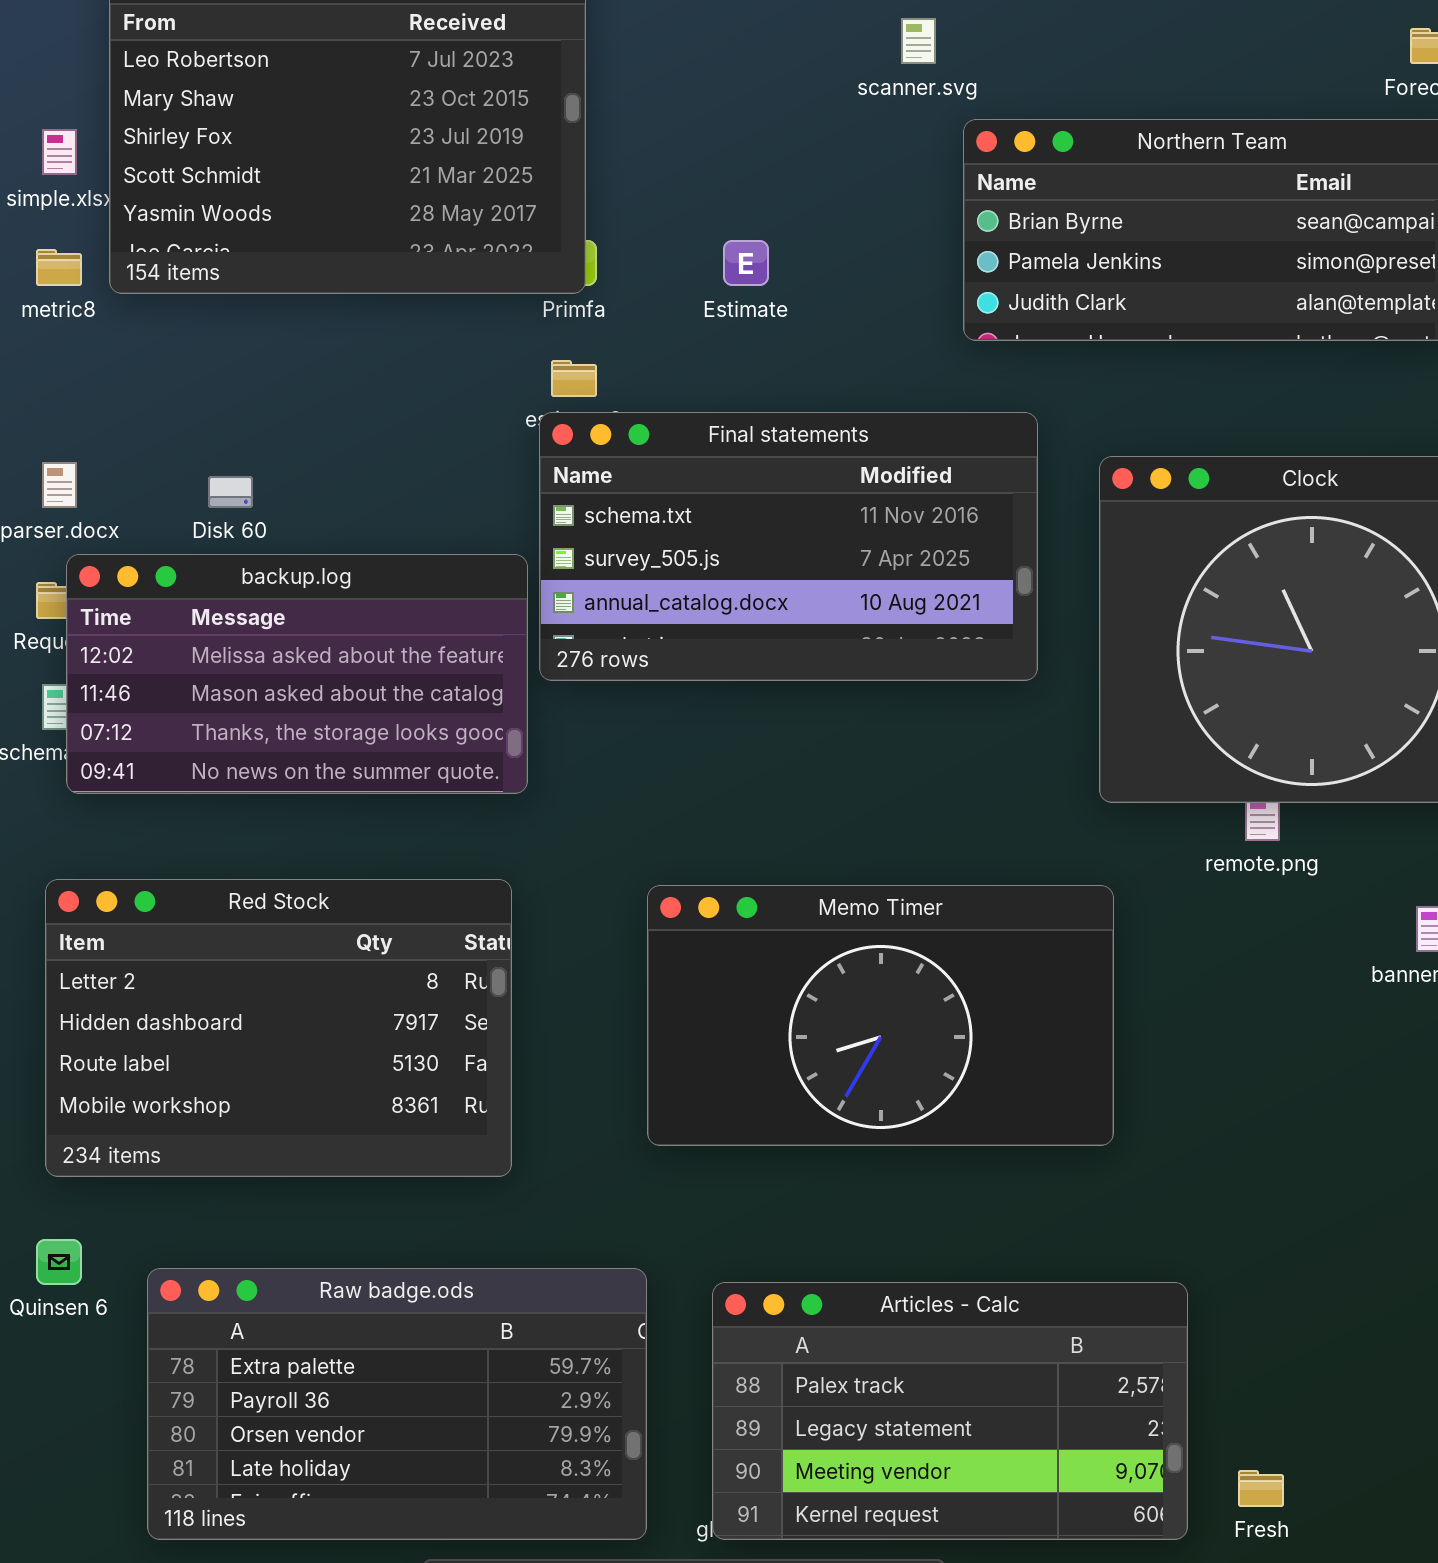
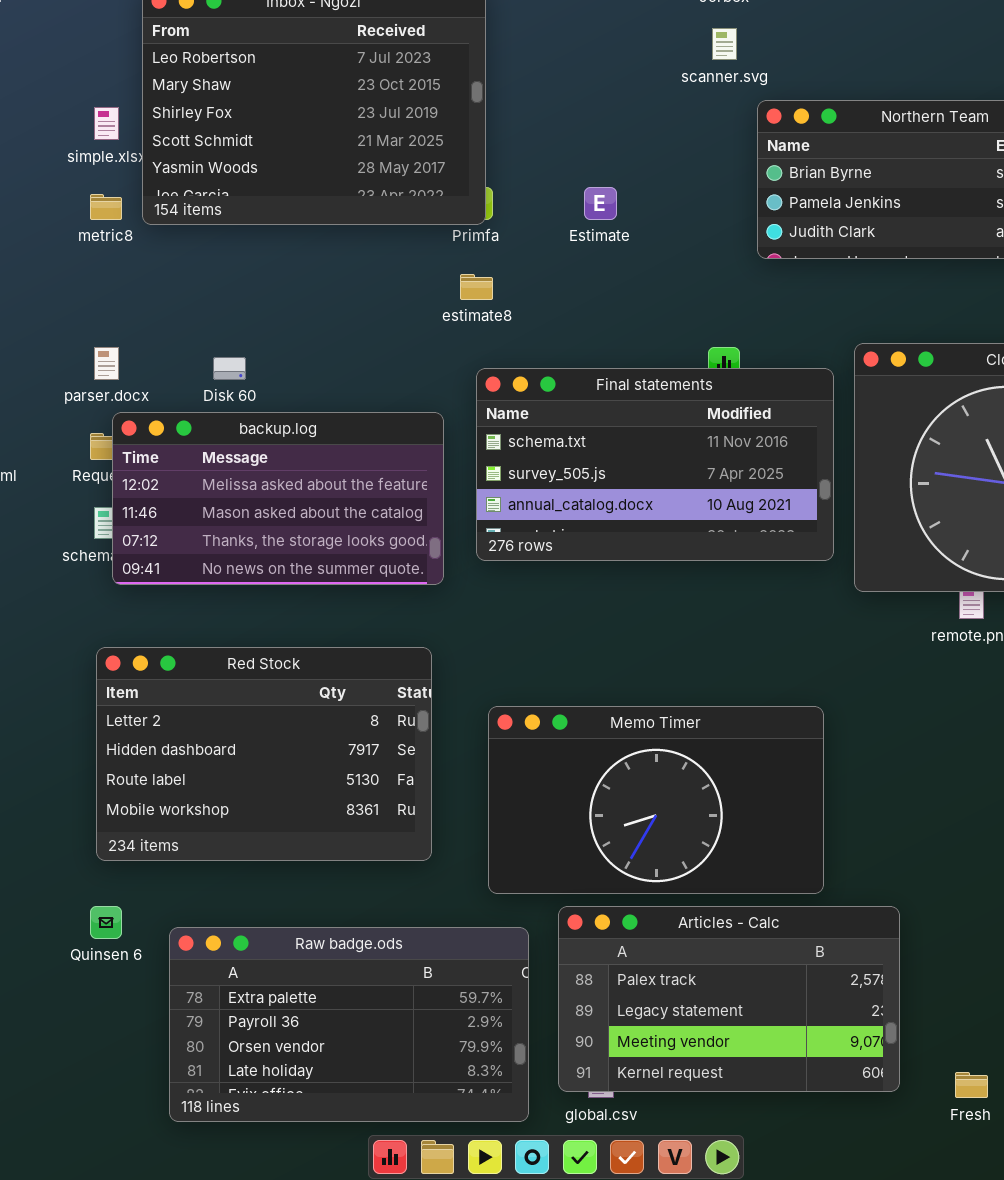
Final statements: [539,412,1038,681] -> [476,368,834,561], moved
Memo Timer: [647,885,1114,1146] -> [488,706,824,894], moved
Articles - Calc: [712,1282,1188,1540] -> [558,906,900,1092], moved

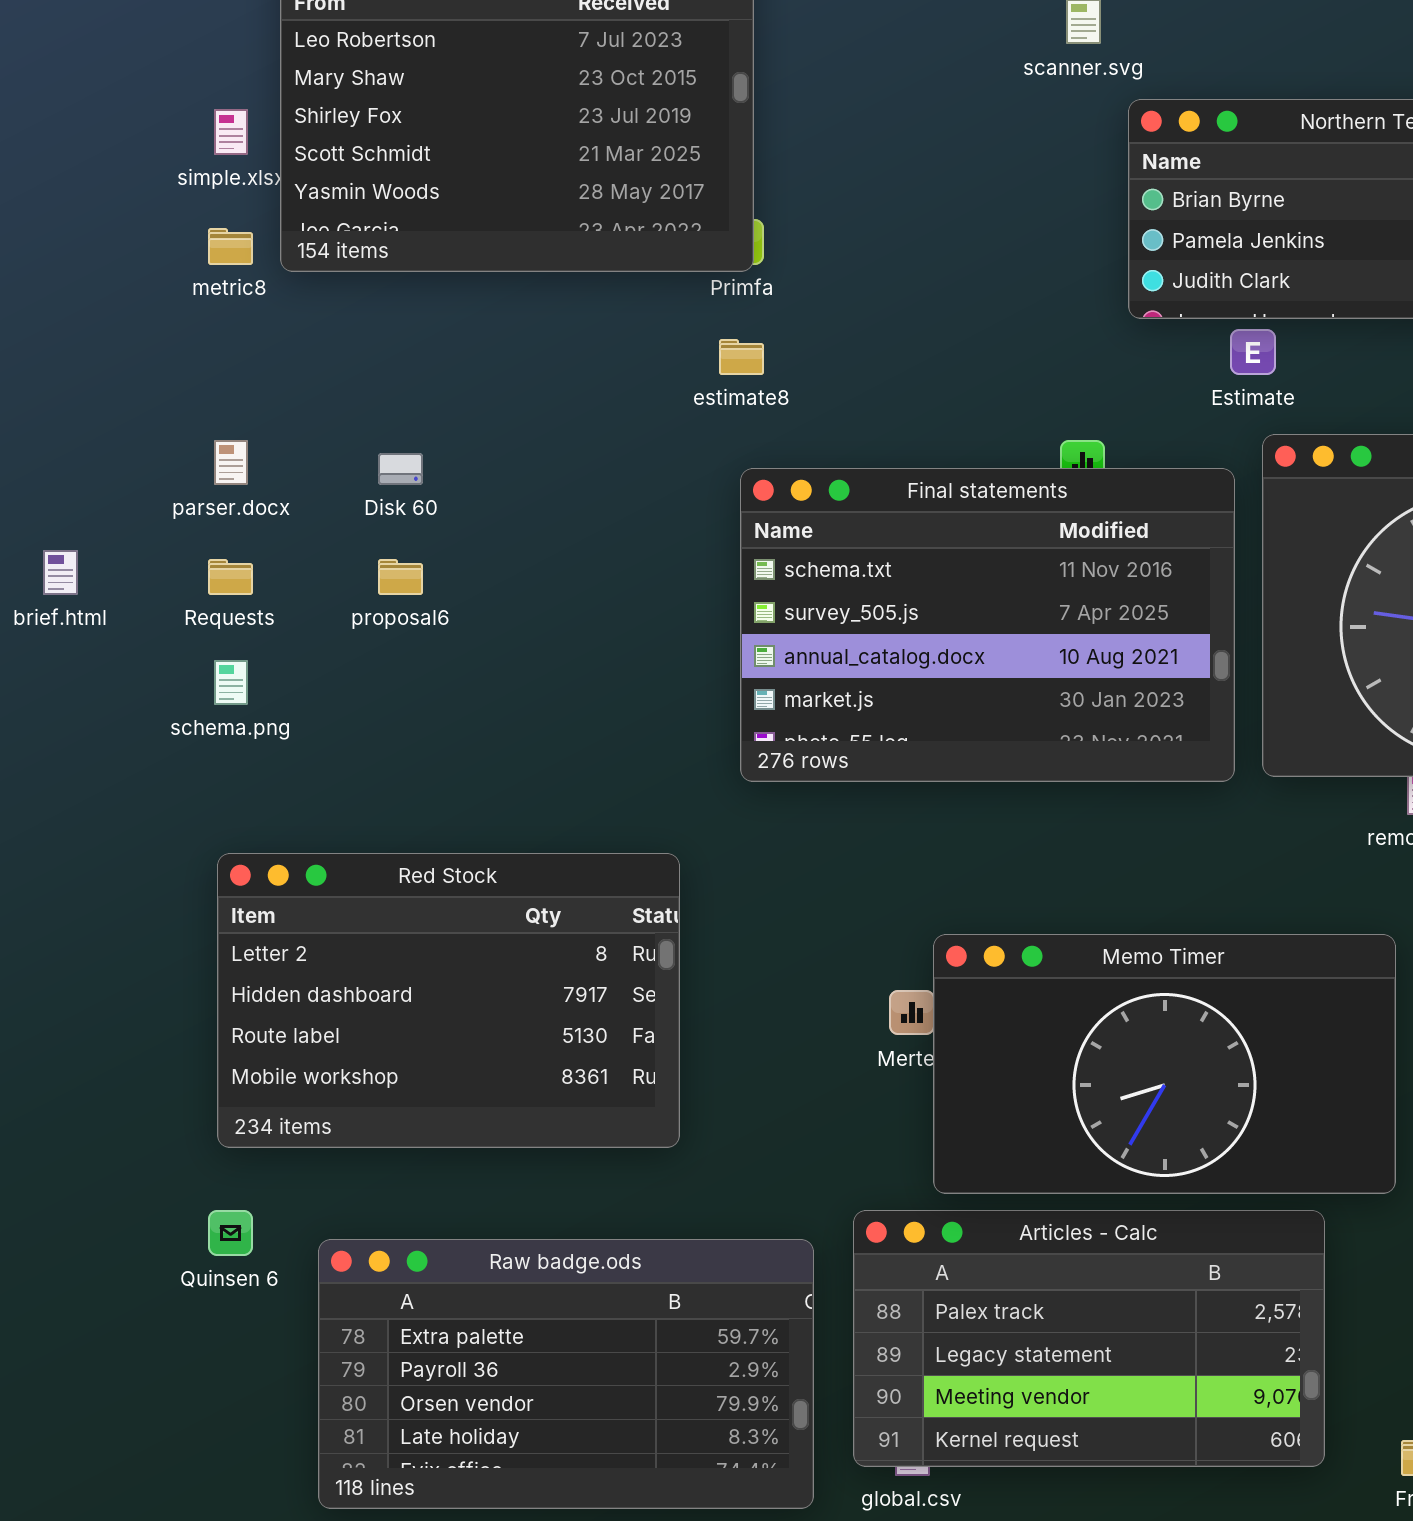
Estimate: [584,187,617,220] -> [1230,329,1276,375], moved
Final statements: [476,368,834,561] -> [740,468,1235,782], resized
backup.log: [112,412,444,585] -> none, closed
Memo Timer: [488,706,824,894] -> [933,934,1396,1194], moved

